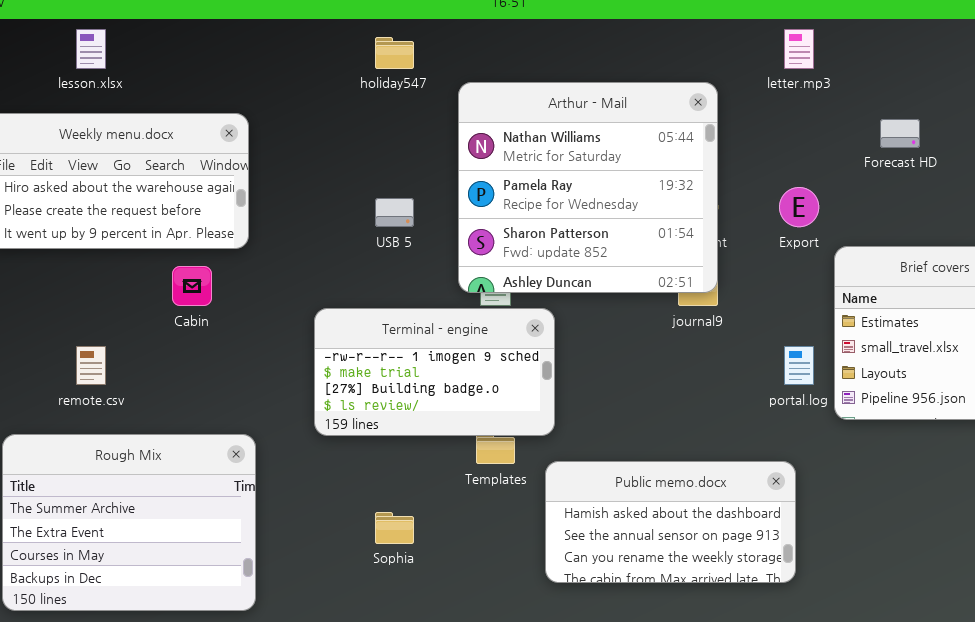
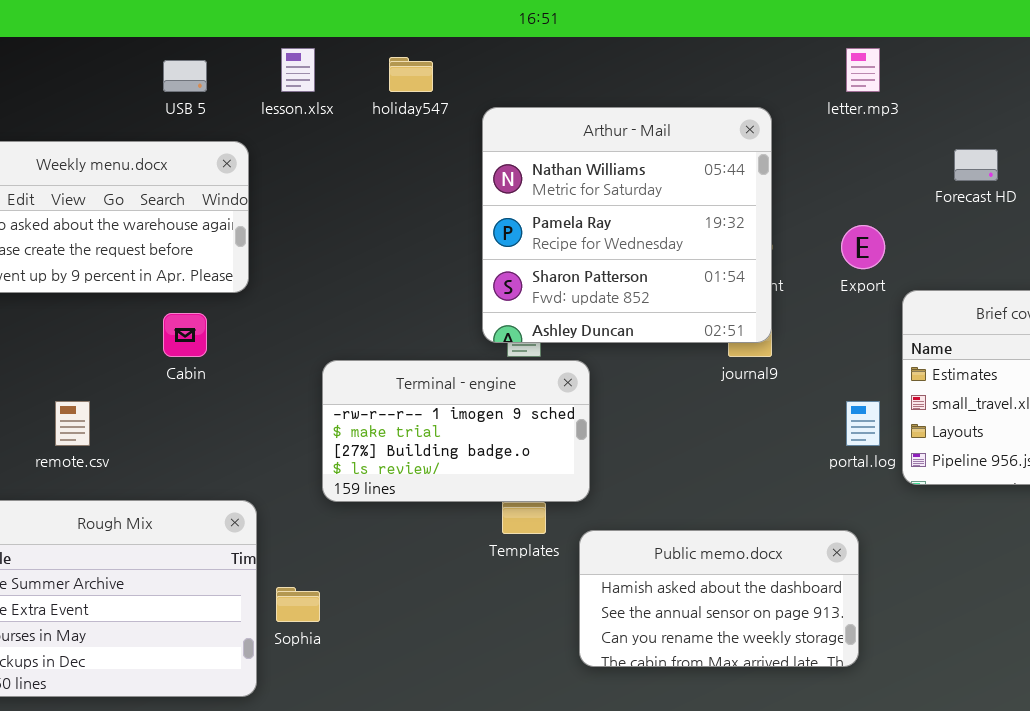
lesson.xlsx: [76,29,106,69] -> [281,48,315,92], moved
USB 5: [375,198,414,227] -> [163,60,207,92], moved
Sophia: [375,512,414,544] -> [276,587,320,622], moved

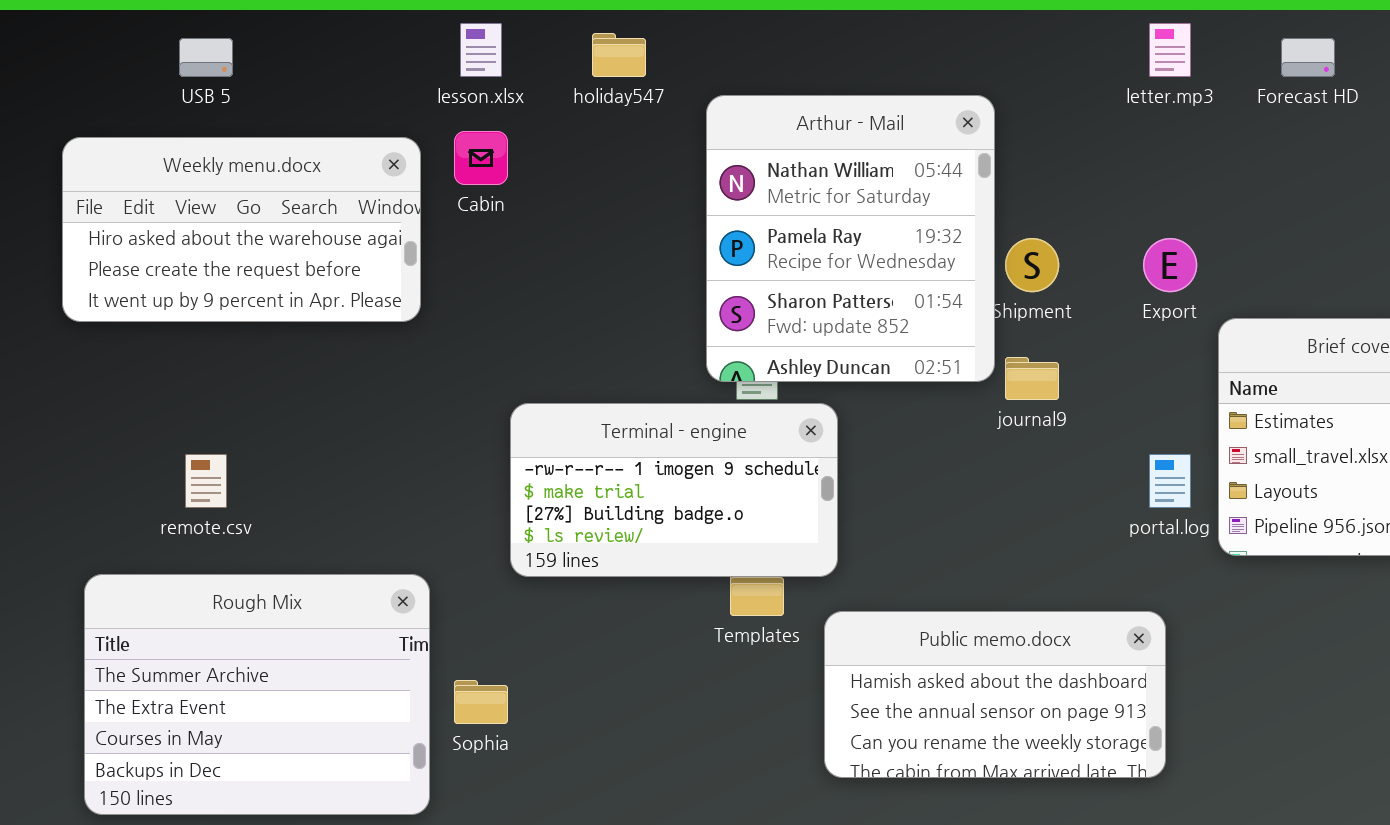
USB 5: [163,60,207,92] -> [179,38,233,77], moved
Arthur - Mail: [482,107,772,343] -> [706,95,995,382], resized
Forecast HD: [954,149,998,181] -> [1281,38,1335,77], moved
Cabin: [163,313,207,357] -> [454,131,508,185], moved

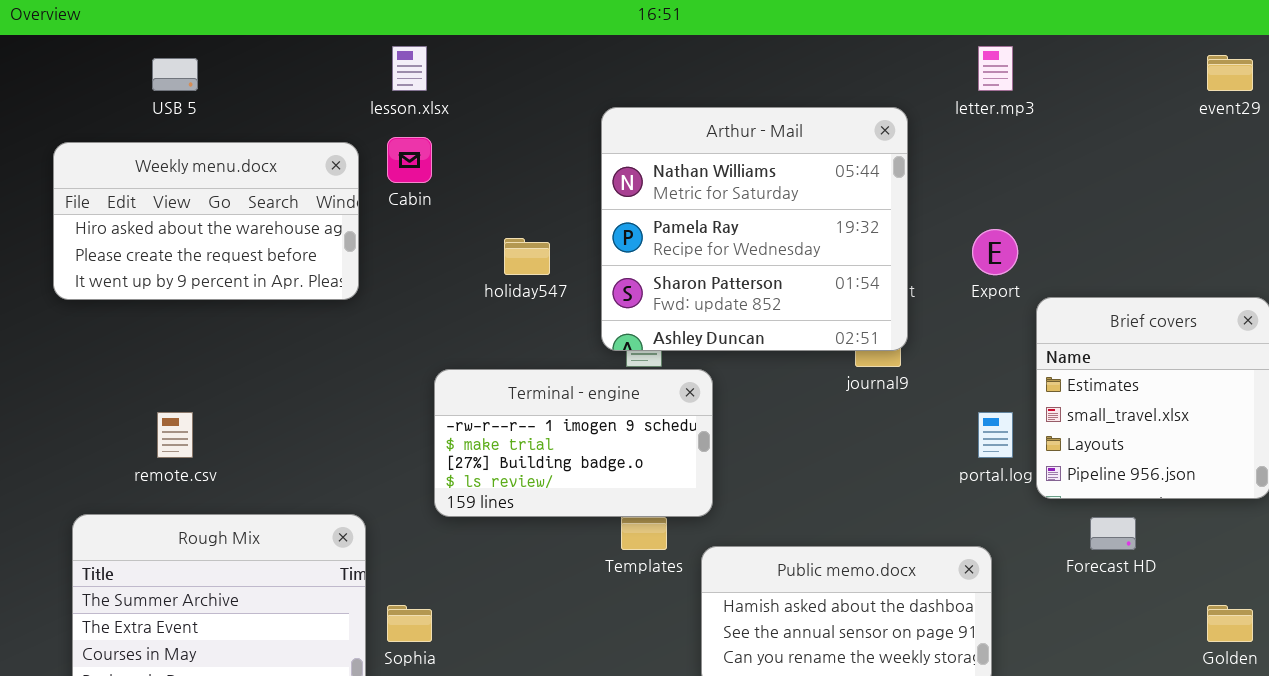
holiday547: [592,33,646,77] -> [504,238,550,275], moved
Forecast HD: [1281,38,1335,77] -> [1090,517,1136,550], moved
Arthur - Mail: [706,95,995,382] -> [601,107,908,351], resized

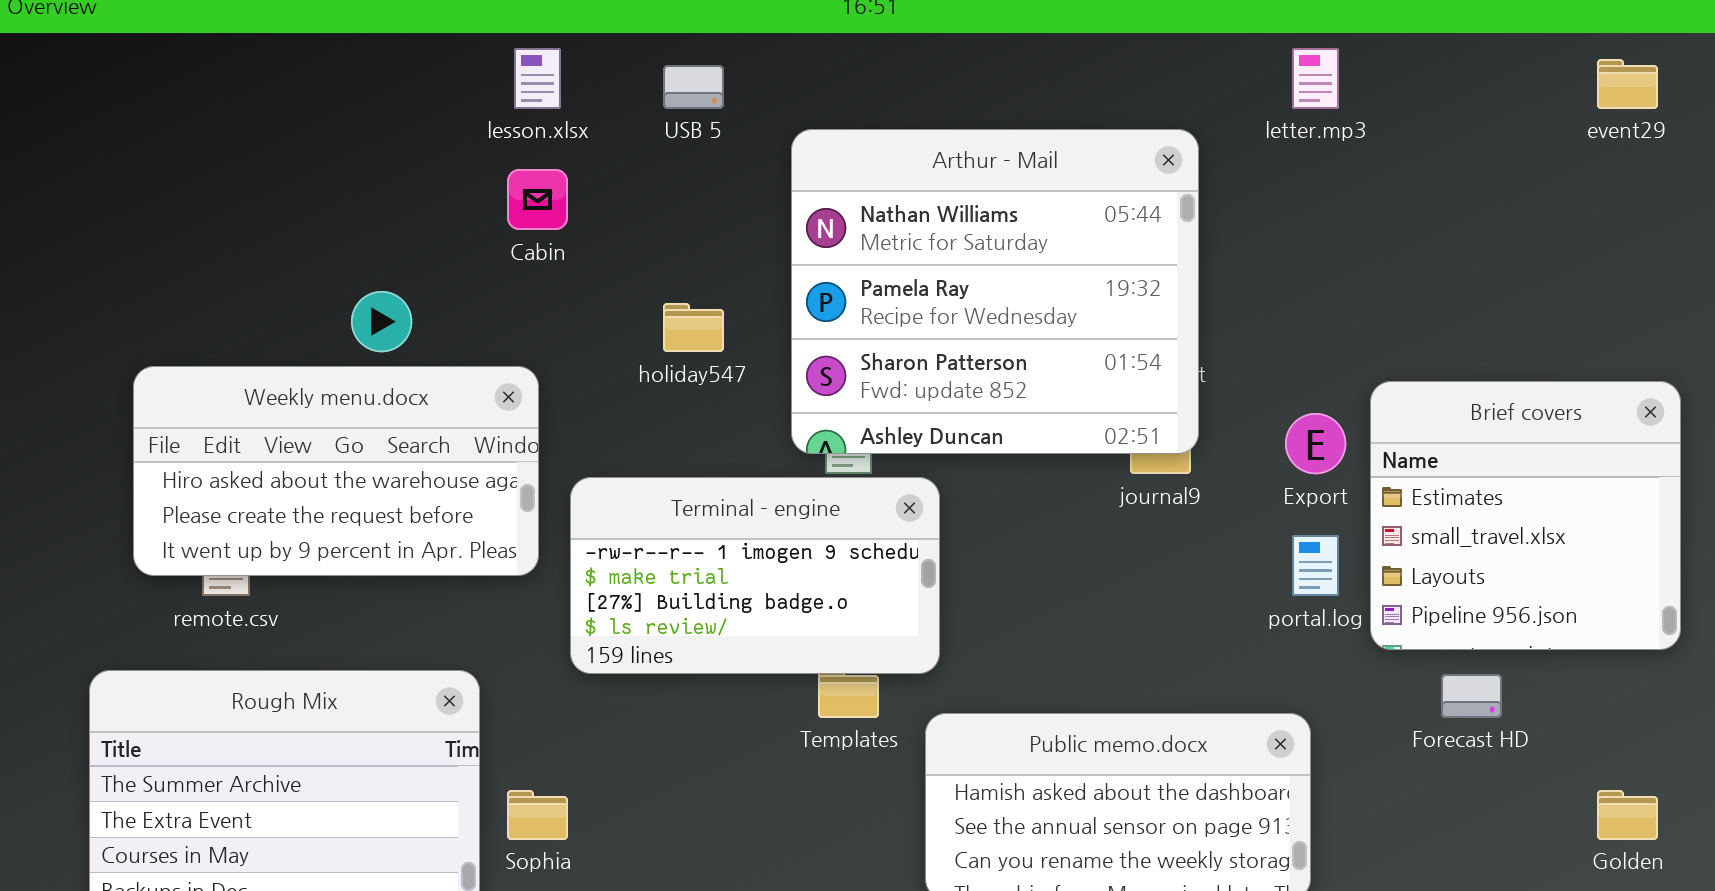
USB 5: [152,58,198,91] -> [663,65,724,109], moved
Weekly menu.docx: [53,142,359,300] -> [133,366,539,576], moved
Export: [972,229,1018,275] -> [1285,413,1346,474], moved

